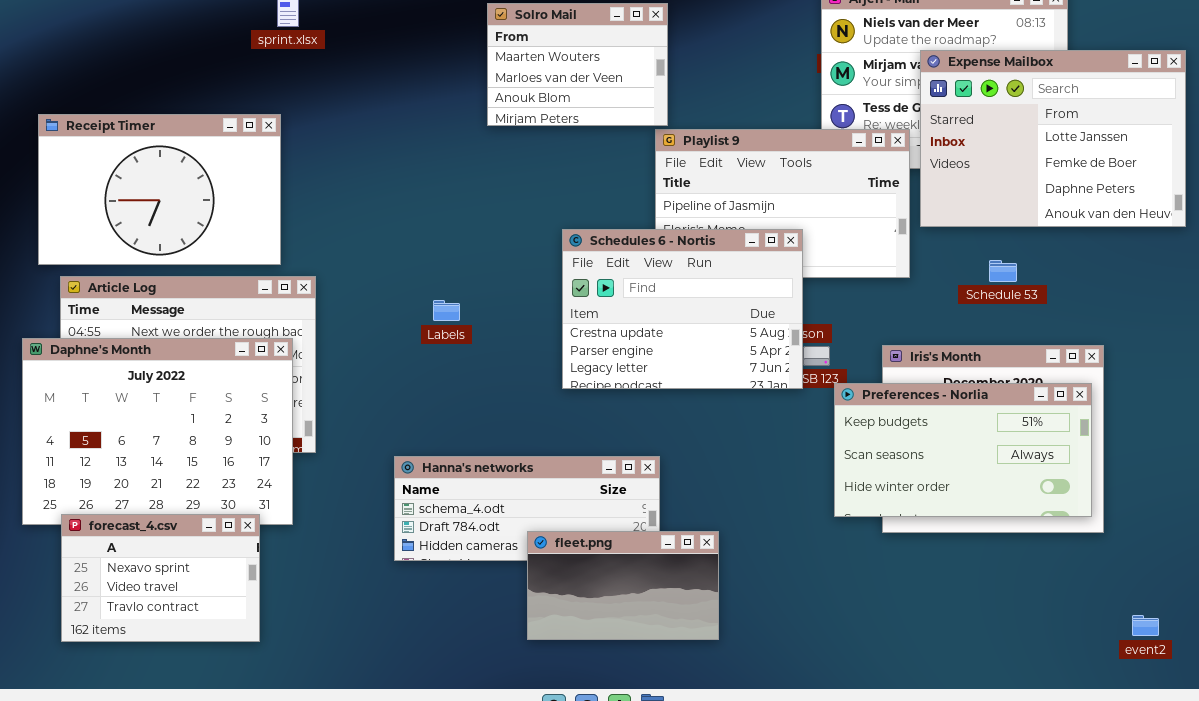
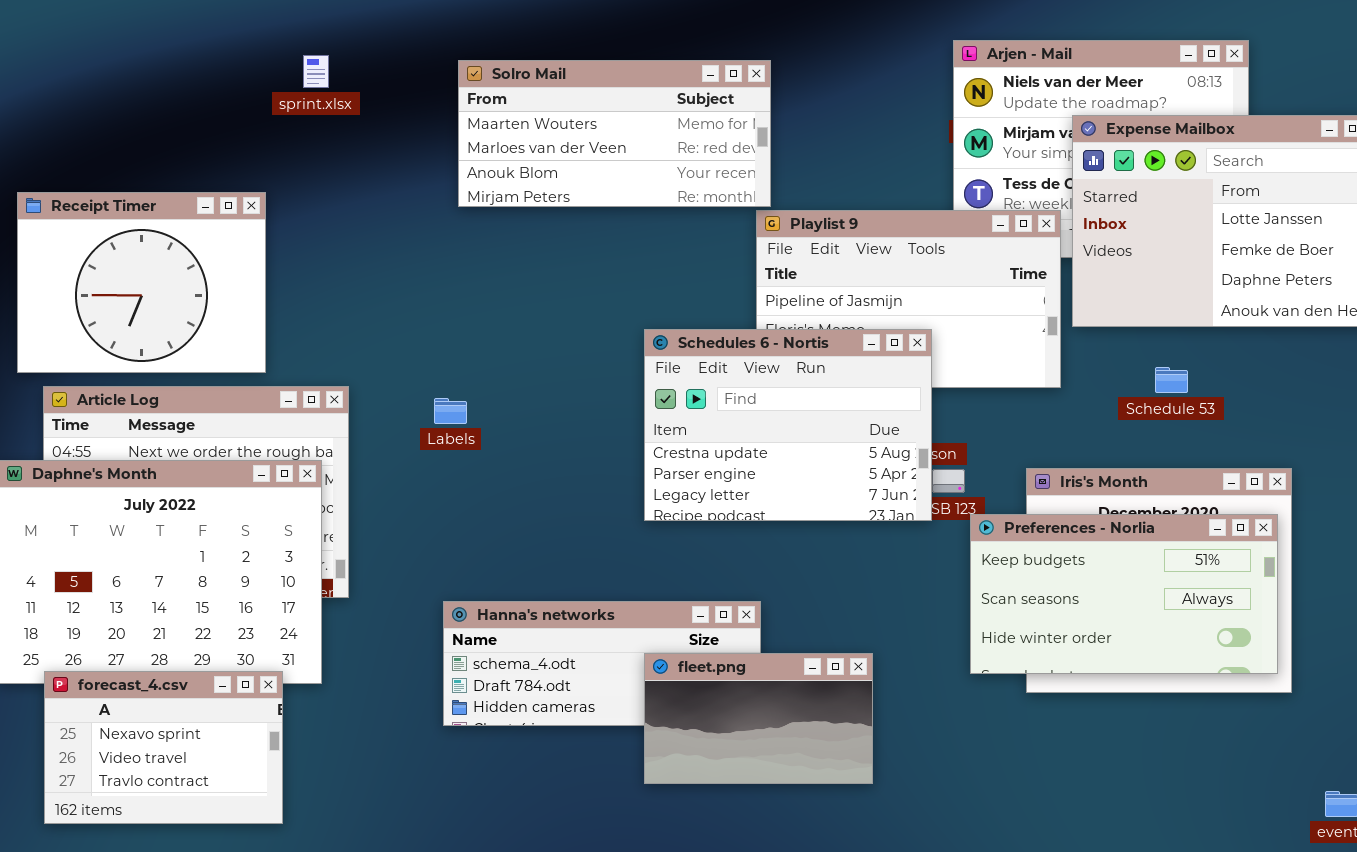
Solro Mail: [487,3,668,126] -> [458,60,771,207], resized
Receipt Timer: [38,114,281,265] -> [17,192,266,373], resized
Labels: [433,300,460,321] -> [434,398,467,424], moved
fleet.png: [527,531,719,640] -> [644,653,873,784], moved

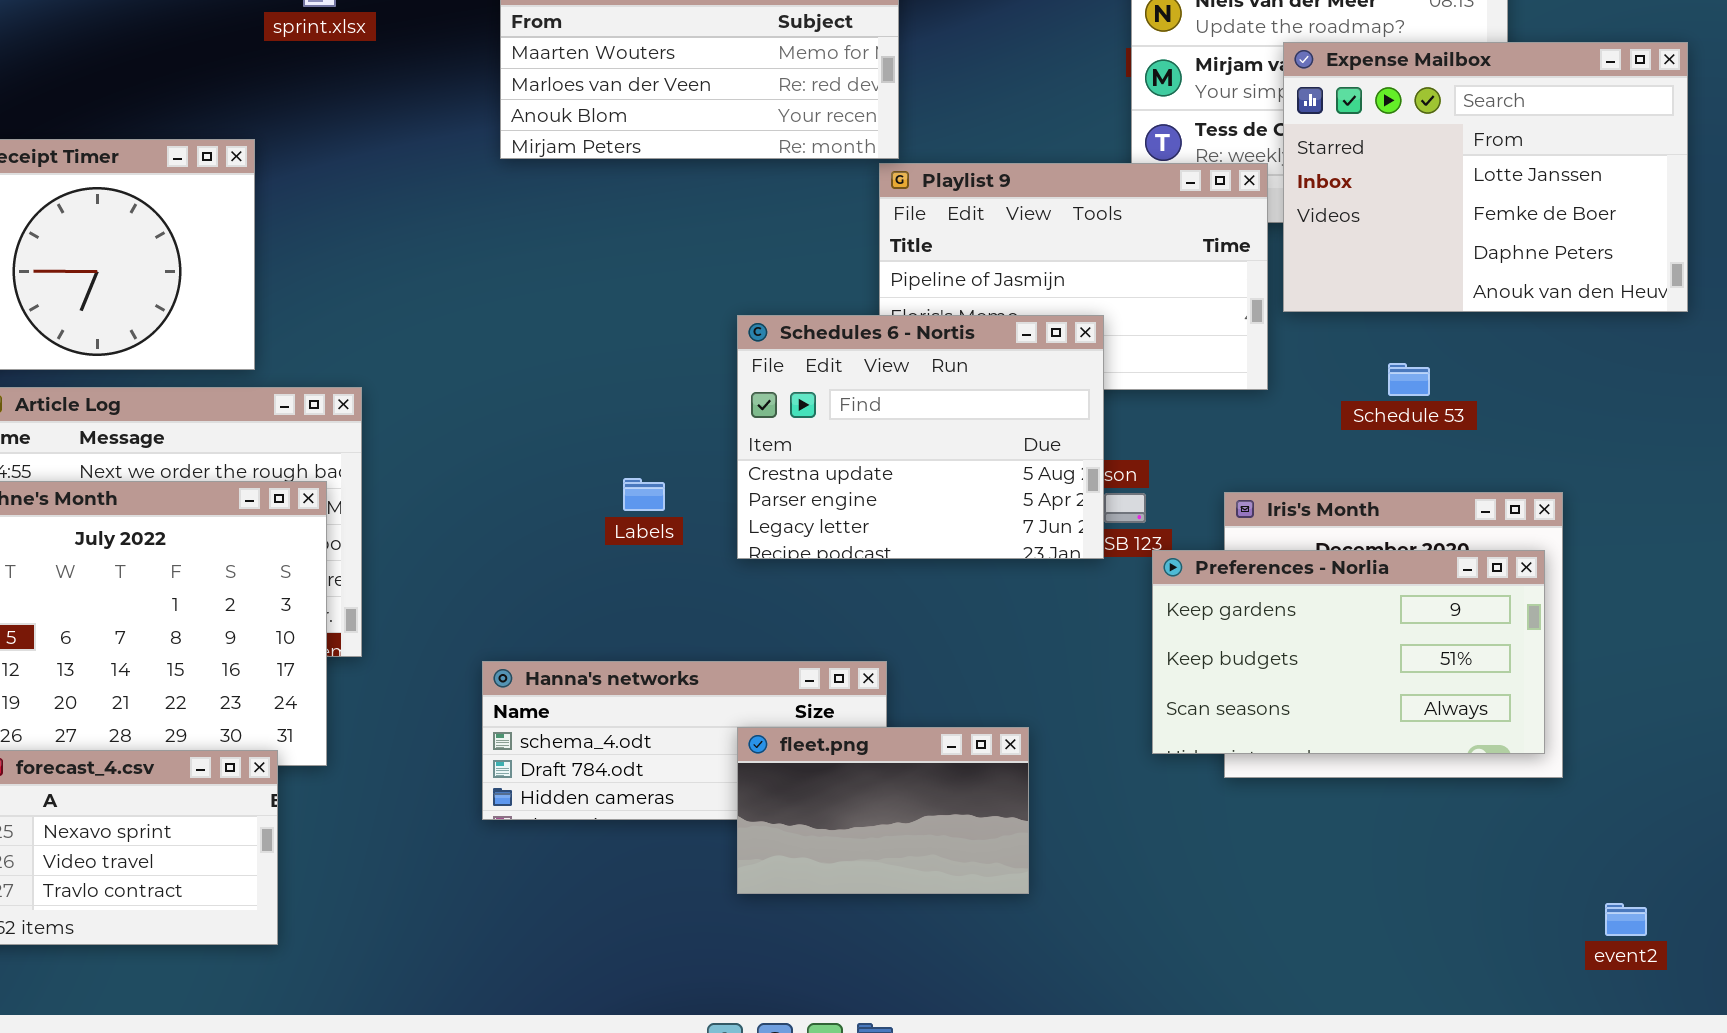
Labels: [434,398,467,424] -> [623,478,665,511], moved
Preferences - Norlia: [970,514,1278,674] -> [1152,550,1545,754], scrolled up 1 row

